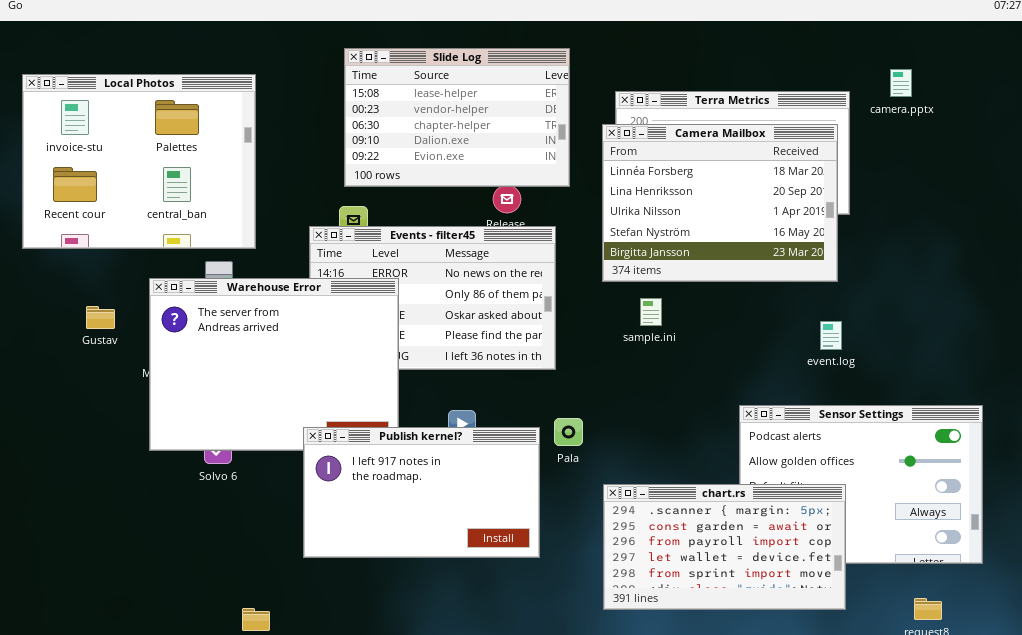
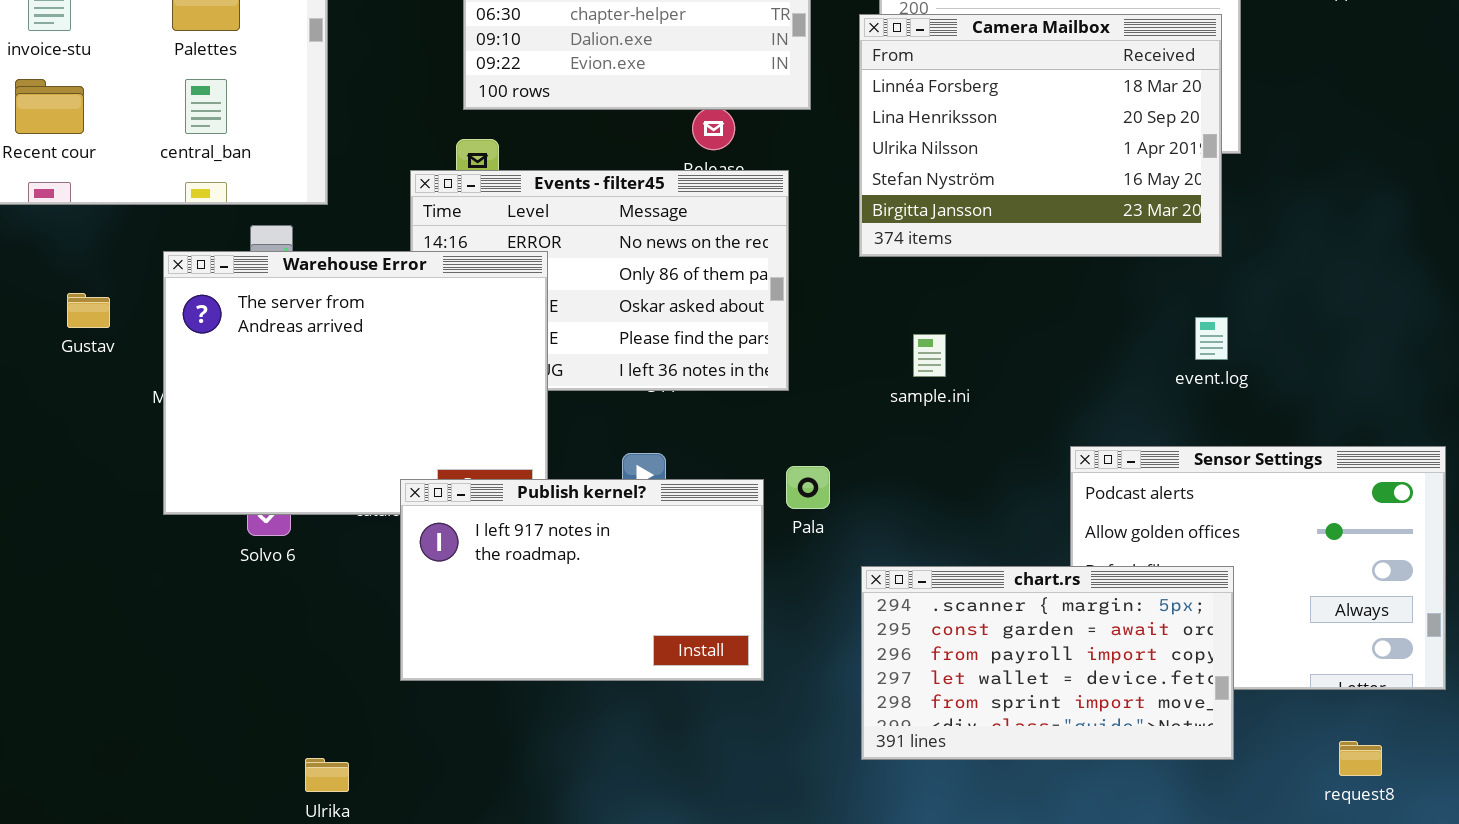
sample.ini: [640,298,662,326] -> [913,334,946,377], moved

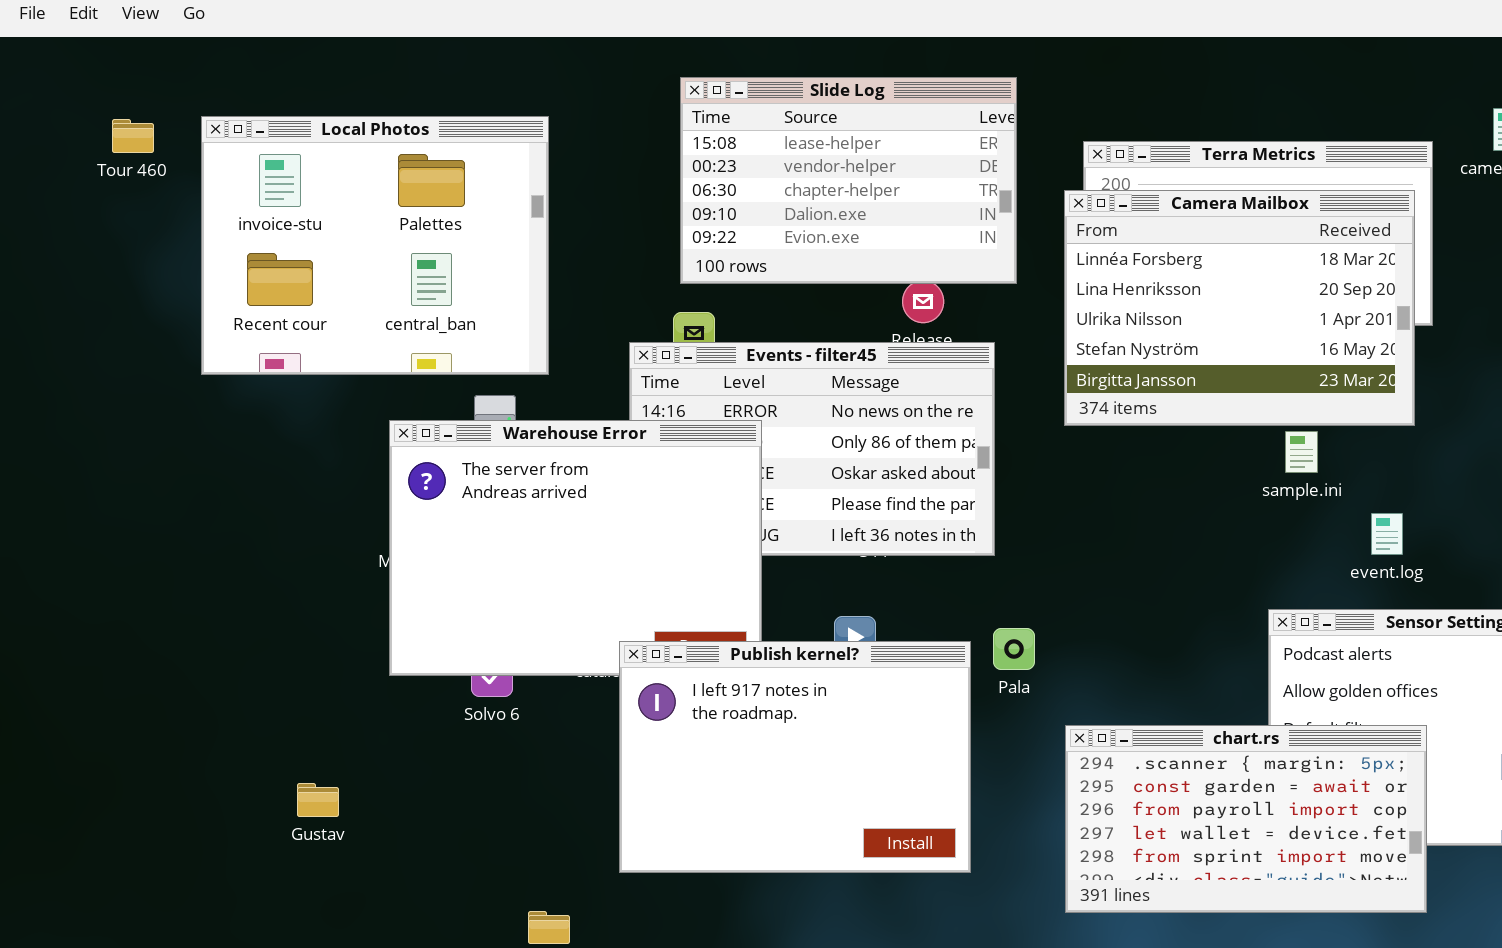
Gustav: [67,293,110,328] -> [297,783,339,817], moved
event.log: [1195,317,1228,360] -> [1371,513,1403,555], moved
sample.ini: [913,334,946,377] -> [1285,431,1318,473], moved
Publish kernel?: [400,479,764,681] -> [619,641,971,873], resized

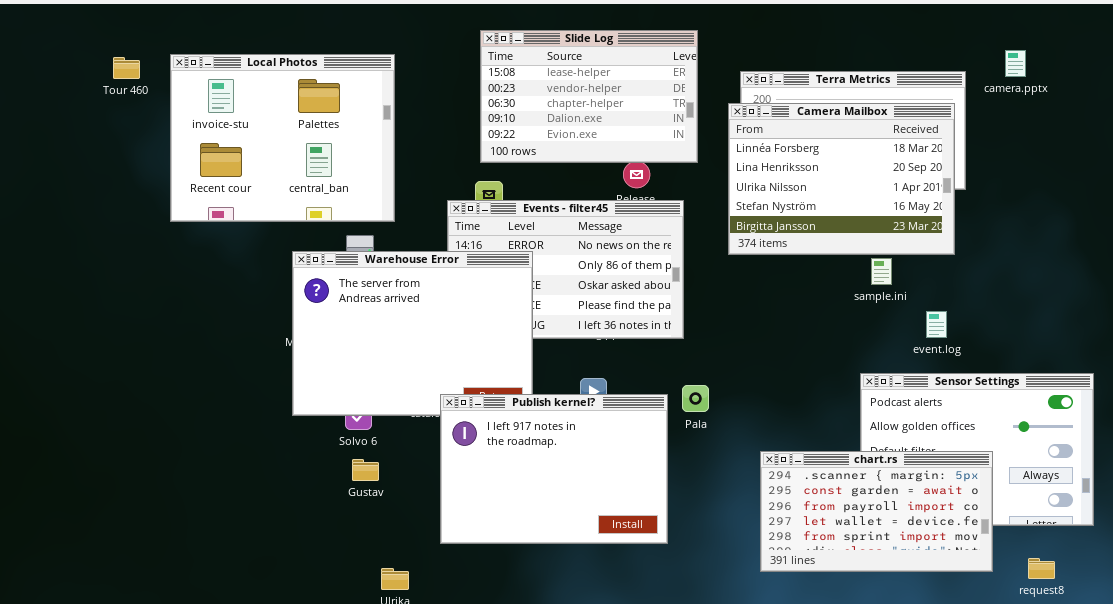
chart.rs: [1065,725,1427,913] -> [760,451,993,572], moved
Gustav: [297,783,339,817] -> [352,459,379,481], moved

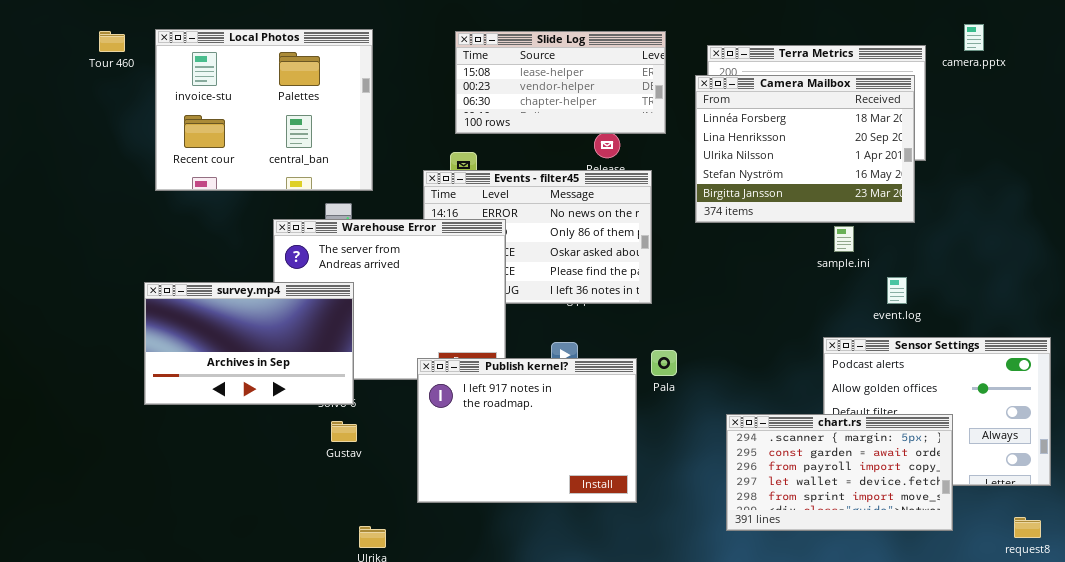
Slide Log: [480,30,698,163] -> [455,31,666,134], resized
survey.mp4: none -> [144,282,354,405], opened
request8: [1028,558,1055,579] -> [1014,517,1041,538], moved

